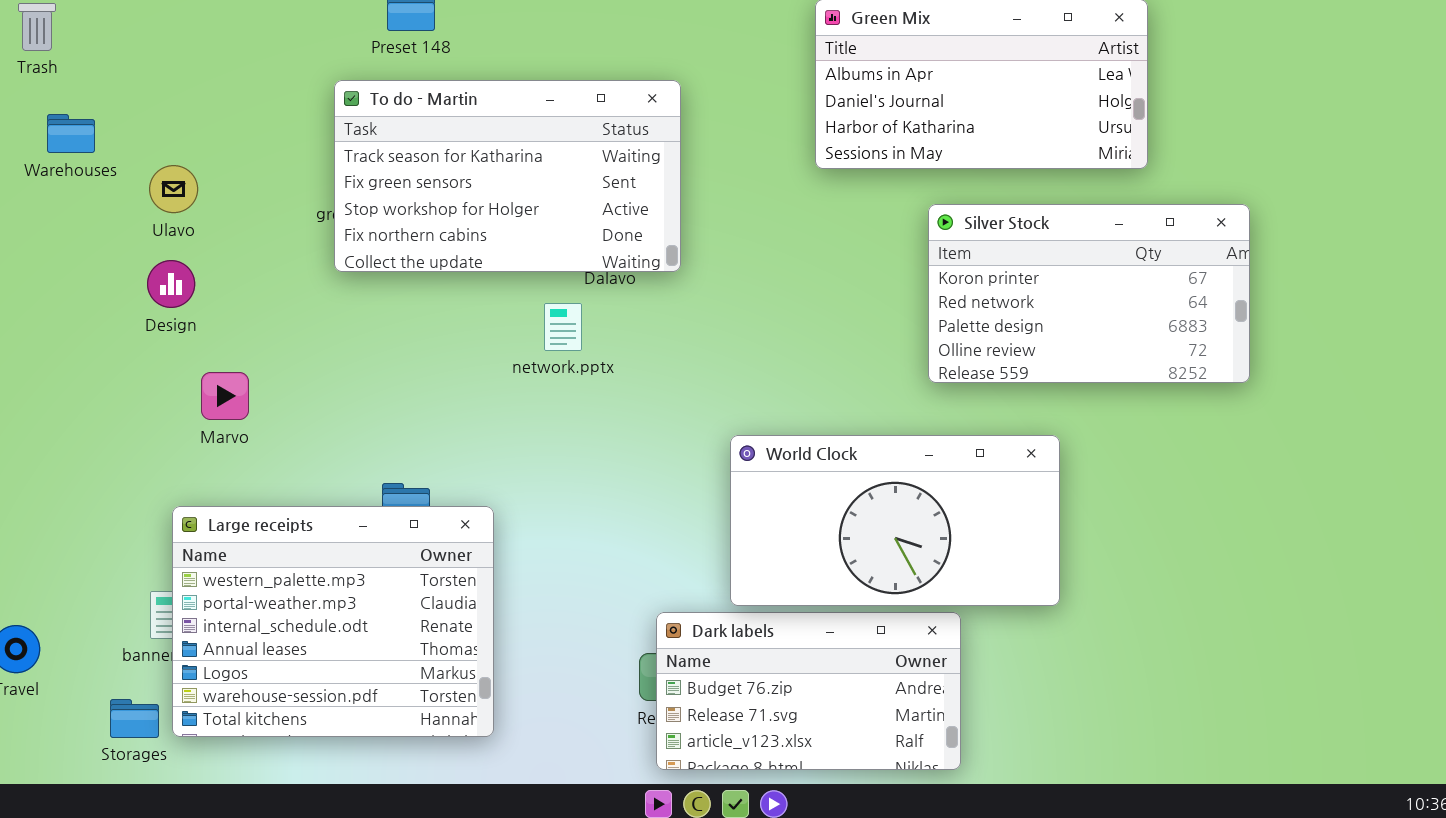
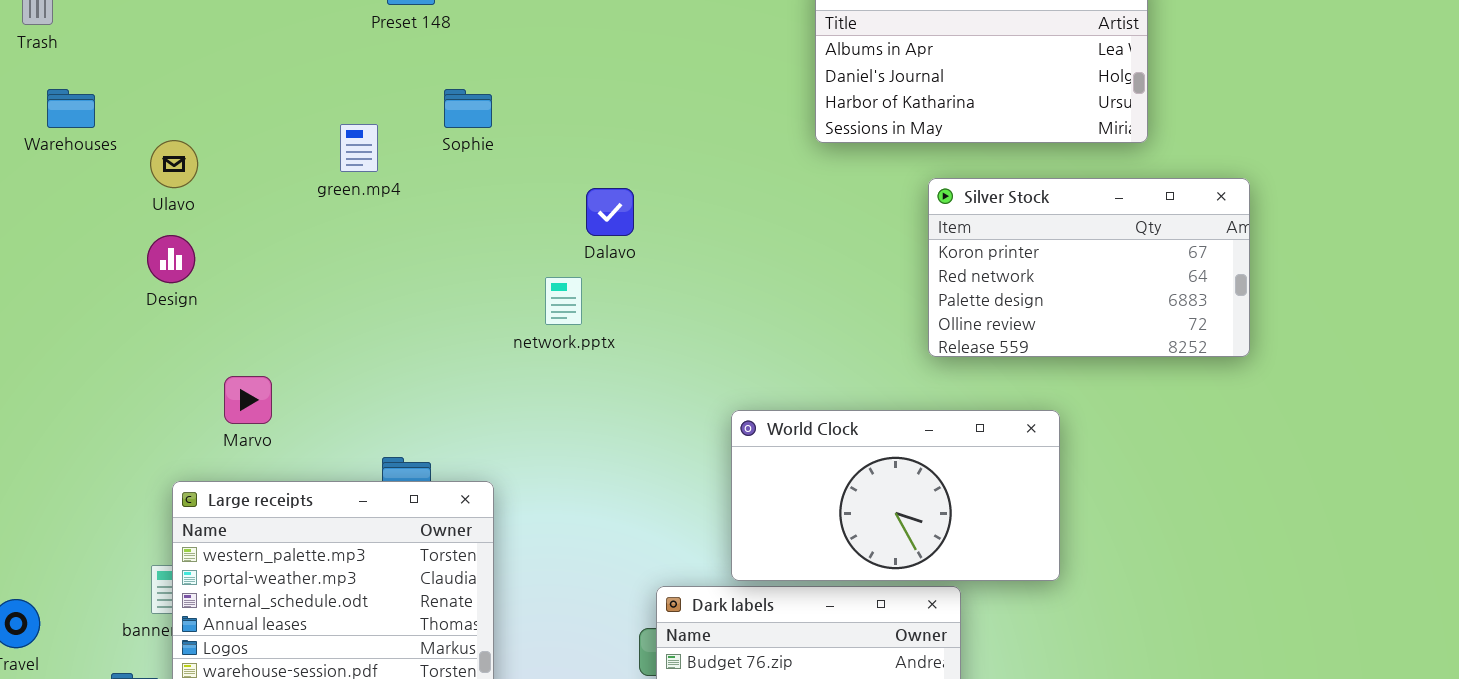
To do - Martin: [334,80,681,272] -> none, closed
Marvo: [201,372,249,420] -> [224,376,272,424], moved

